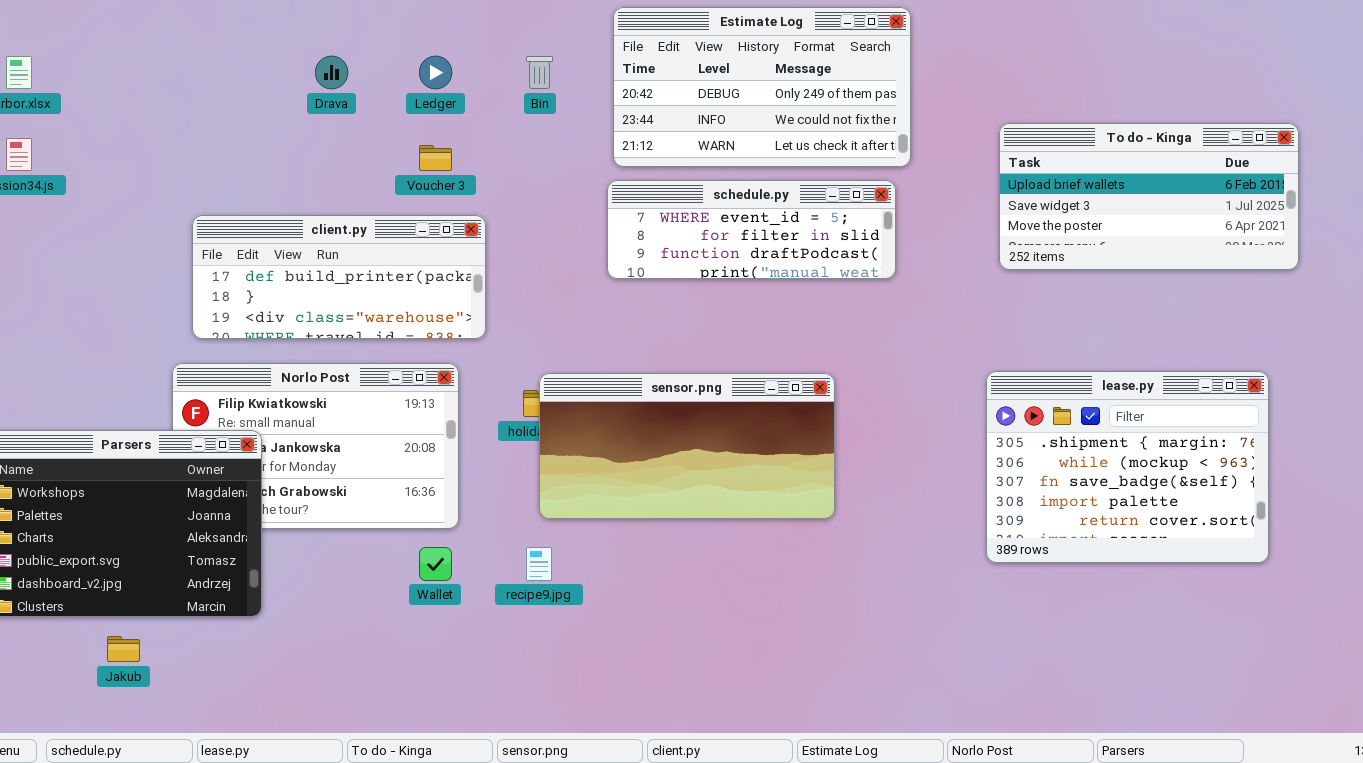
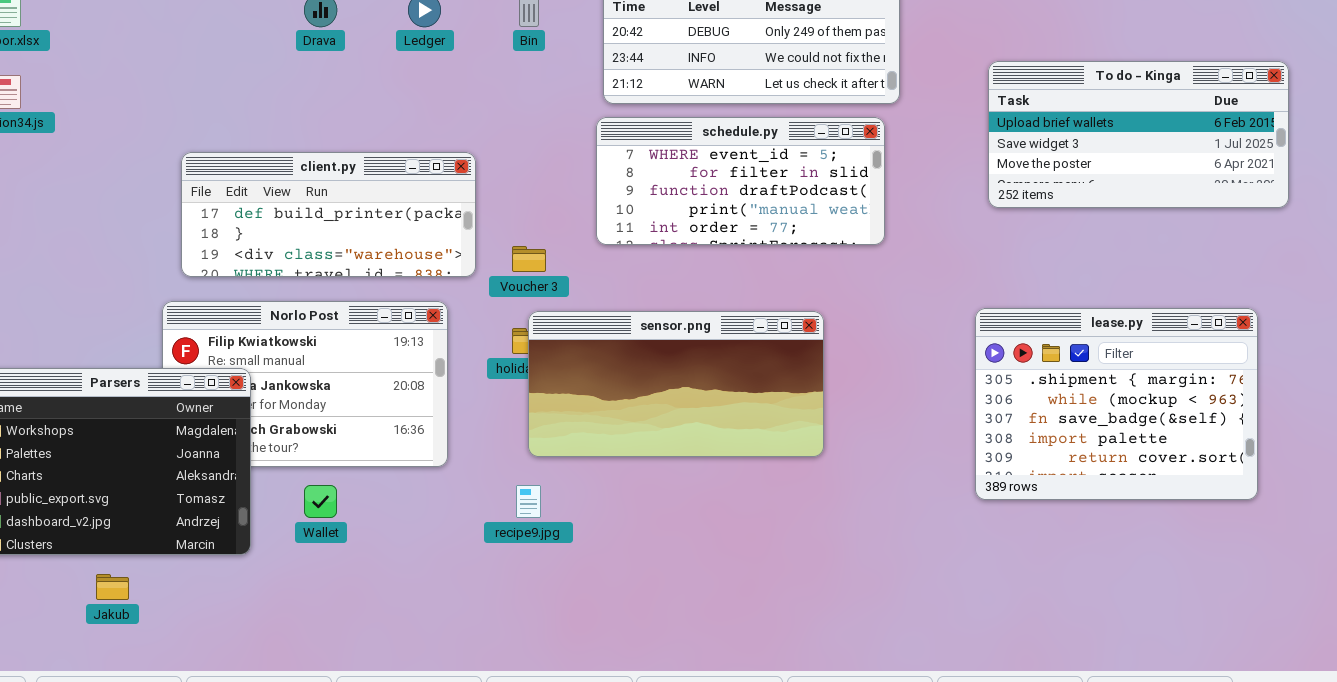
Voucher 3: [419,145,452,171] -> [512,246,546,272], moved
schedule.py: [607,180,896,279] -> [596,117,885,245], resized
Wallet: [419,547,452,581] -> [304,485,337,518], moved

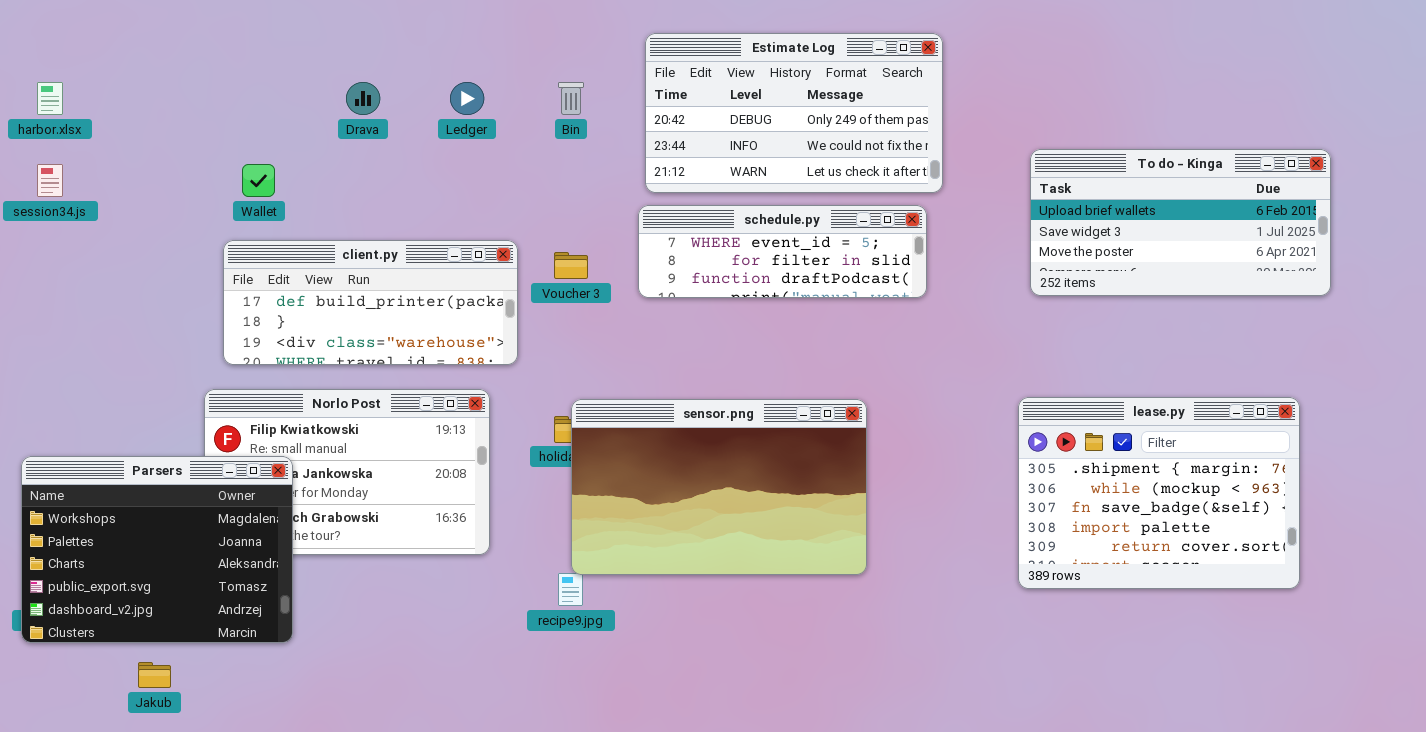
schedule.py: [596,117,885,245] -> [638,205,927,298], resized
Voucher 3: [512,246,546,272] -> [554,252,588,279], moved
sensor.png: [528,311,824,457] -> [571,399,867,575], resized
Wallet: [304,485,337,518] -> [242,164,275,197], moved

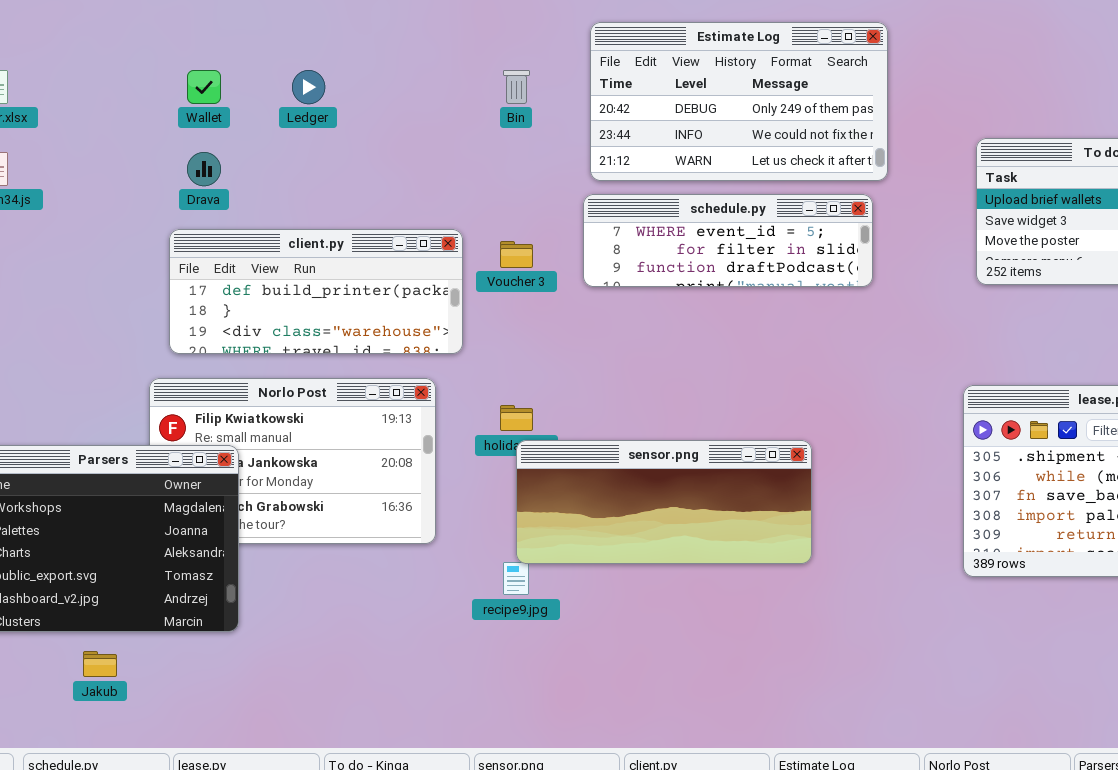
Drava: [346,82,380,115] -> [187,152,221,186], moved
Ledger: [450,82,484,115] -> [292,70,325,104], moved
Wallet: [242,164,275,197] -> [187,70,221,104], moved
sensor.png: [571,399,867,575] -> [516,440,812,564], resized

